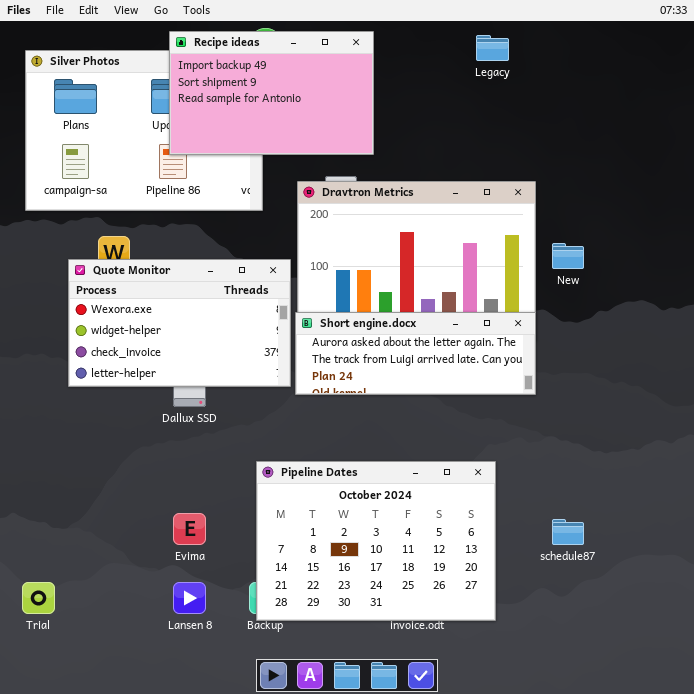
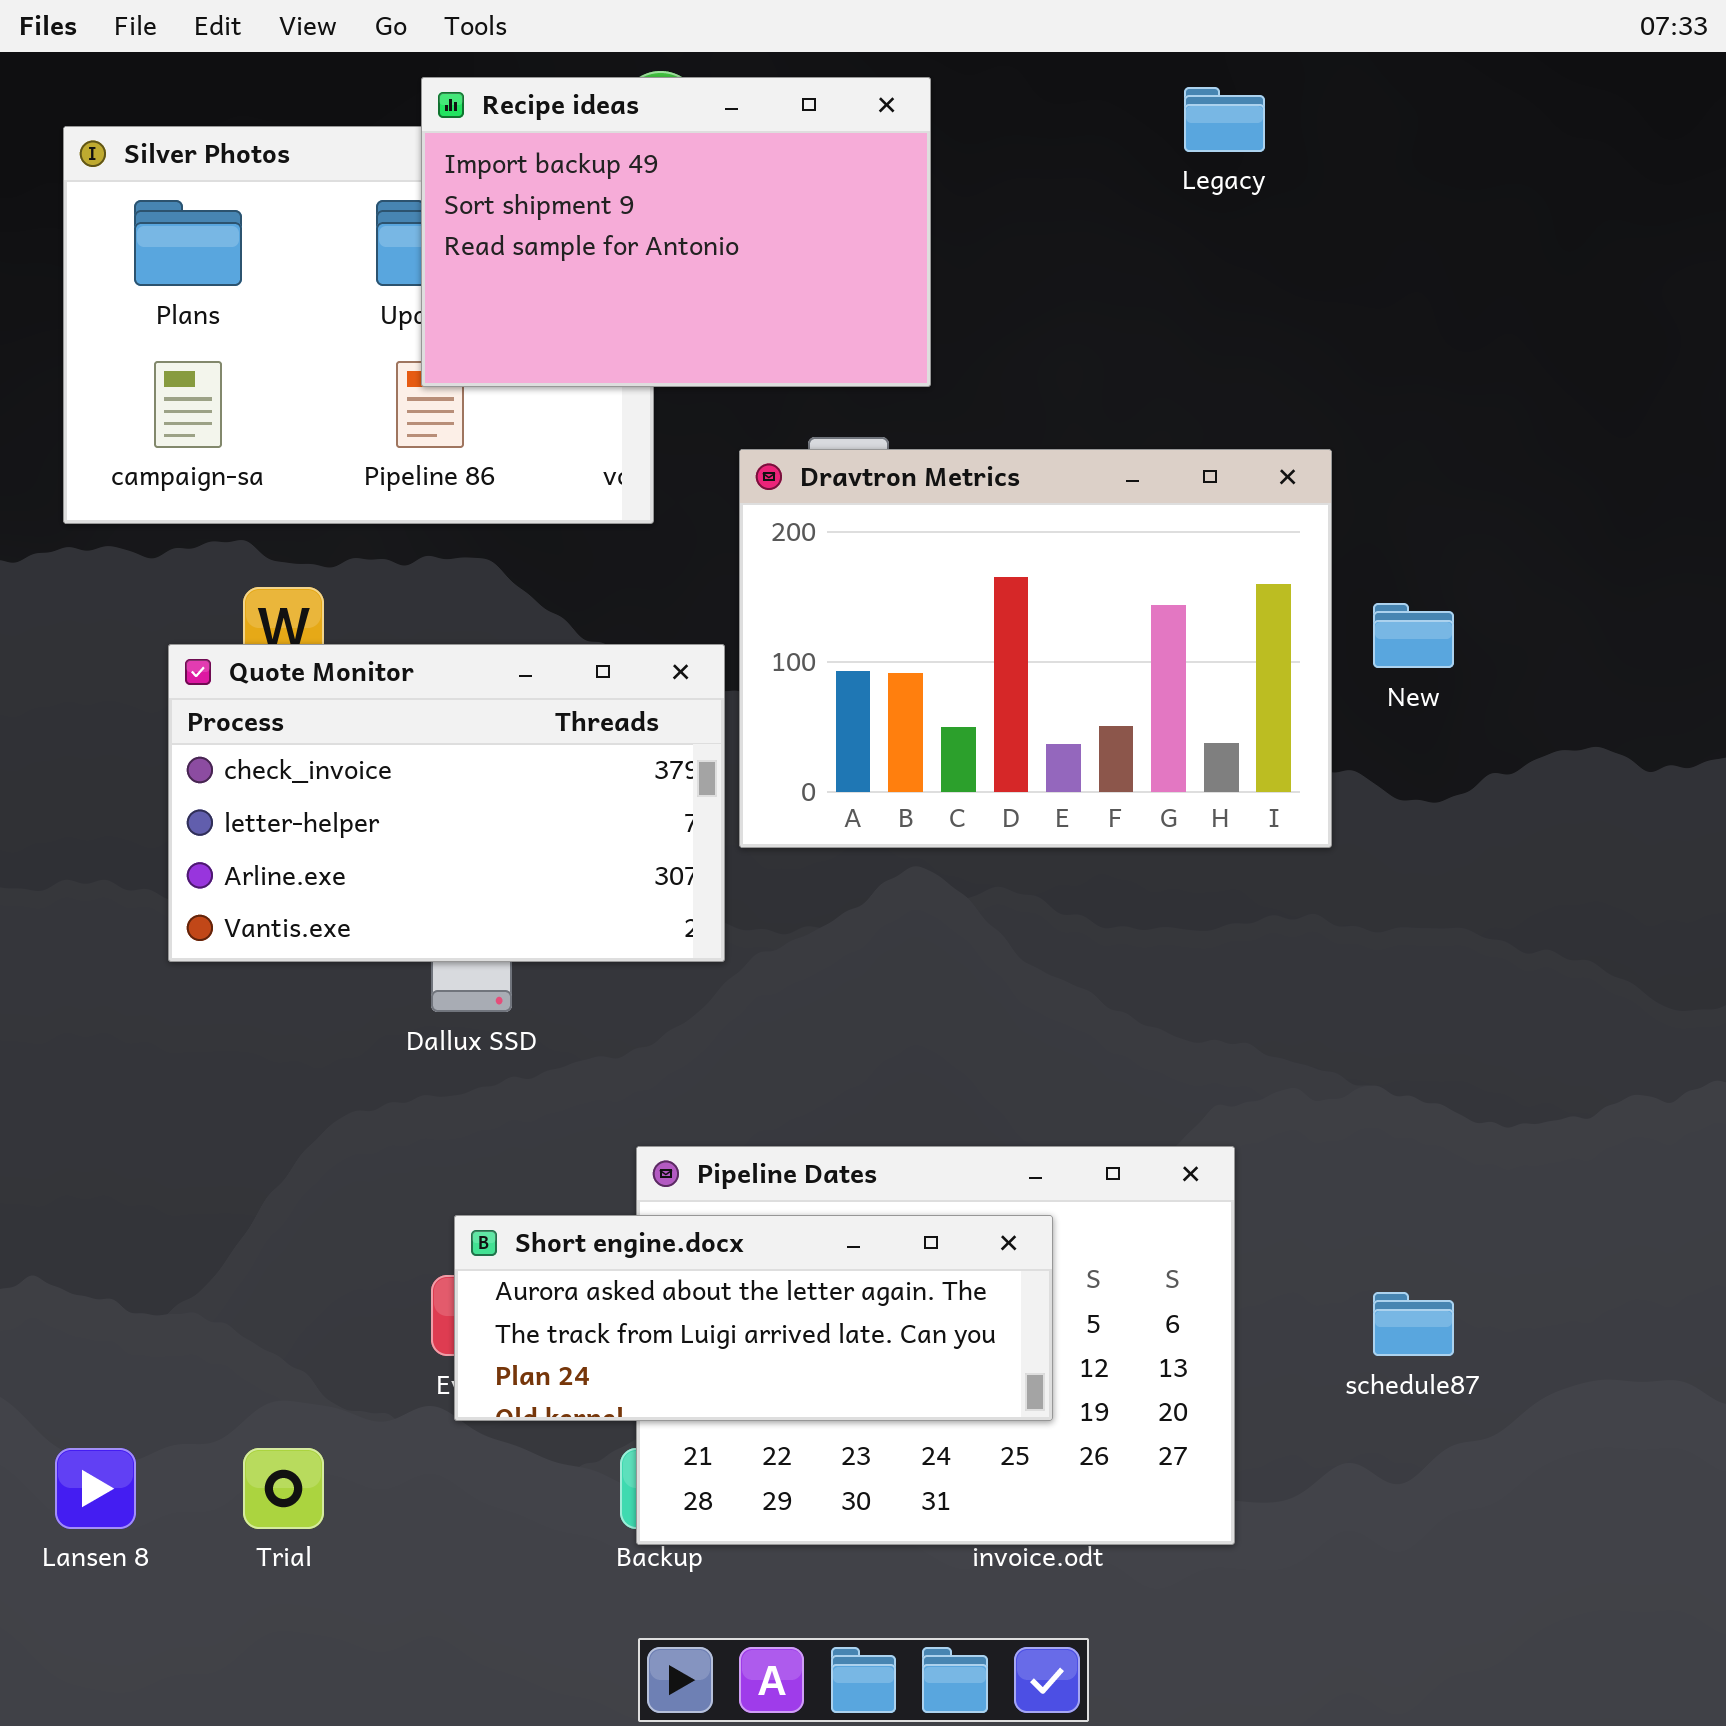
Quote Monitor: [68,259,291,387] -> [168,644,725,962], scrolled down 2 rows
Short engine.docx: [295,312,536,395] -> [454,1215,1053,1421], moved
Trial: [22,582,55,614] -> [243,1448,324,1529], moved
Lansen 8: [173,582,206,614] -> [55,1448,136,1529], moved

